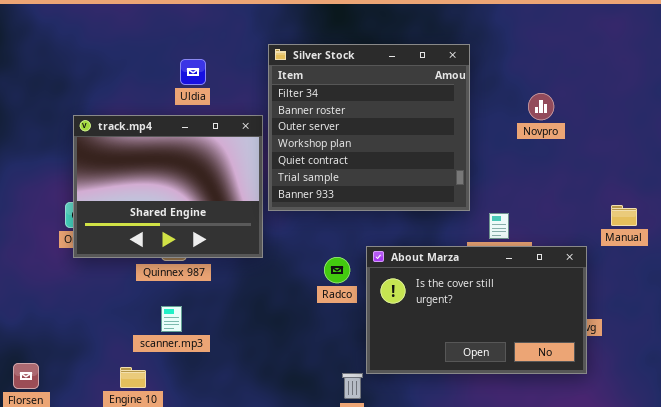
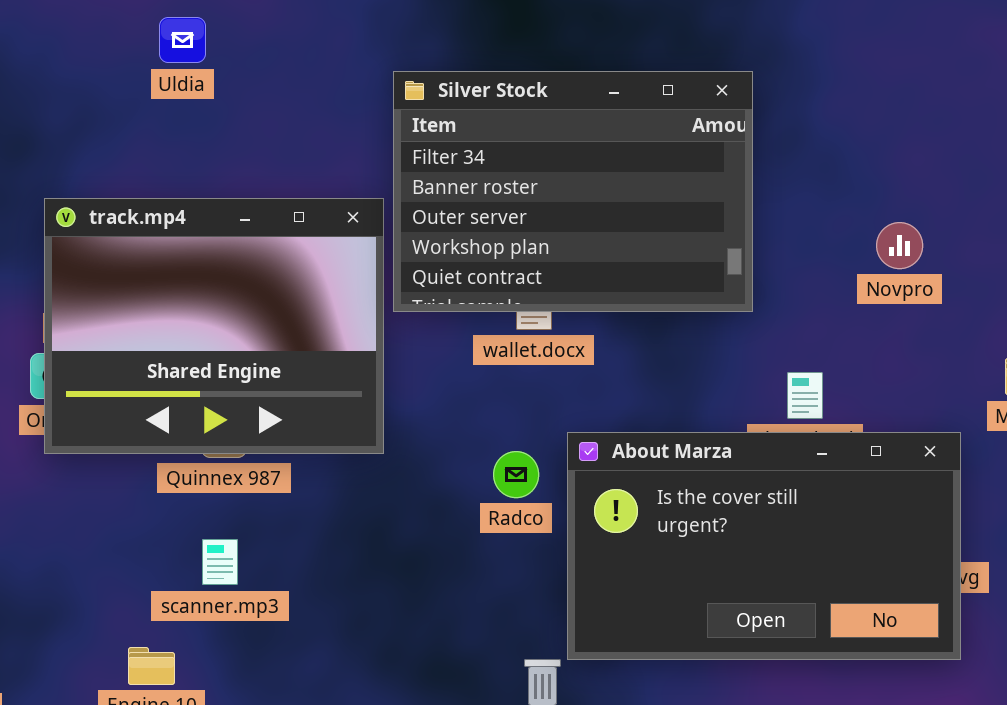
Silver Stock: [268,44,470,211] -> [393,71,753,312], resized
Uldia: [180,59,206,85] -> [159,17,206,63], moved
Novpro: [528,93,554,120] -> [876,222,923,269], moved

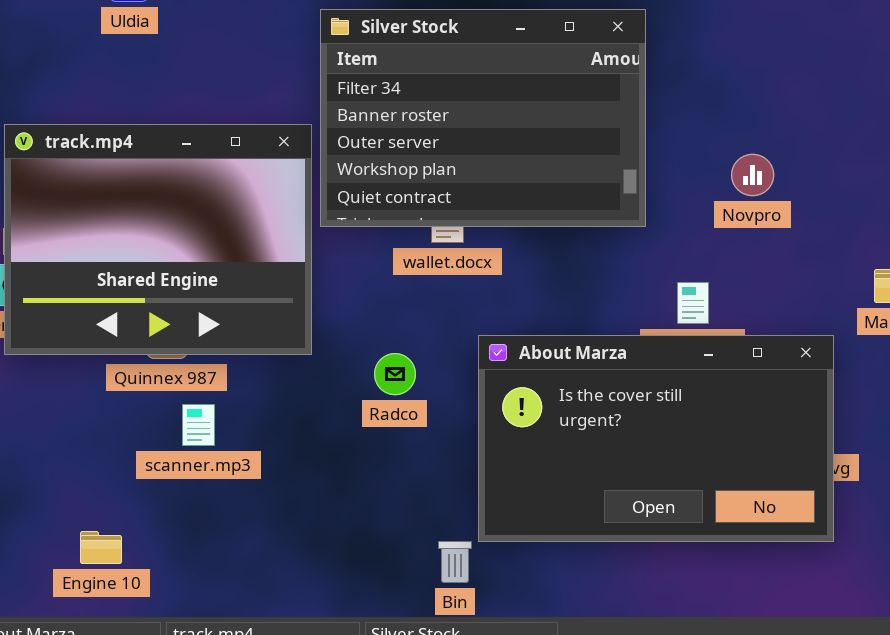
Novpro: [876,222,923,269] -> [731,154,774,196], moved
Radco: [493,451,539,498] -> [374,353,416,395], moved
scanner.mp3: [202,539,238,585] -> [182,404,215,446], moved

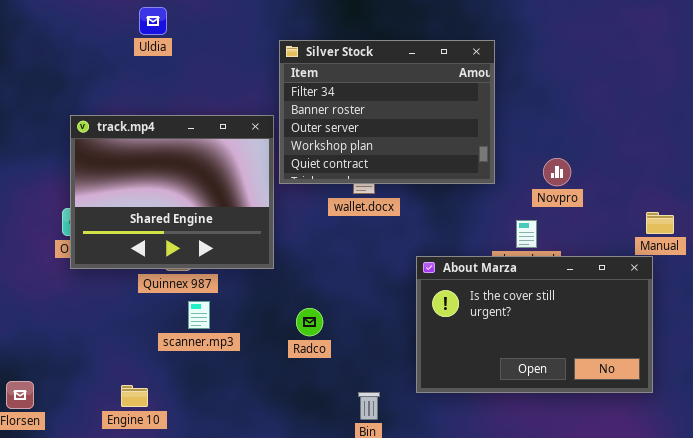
Novpro: [731,154,774,196] -> [543,158,571,186], moved
About Marza: [478,335,834,542] -> [416,256,653,393], moved
Radco: [374,353,416,395] -> [296,308,323,336], moved

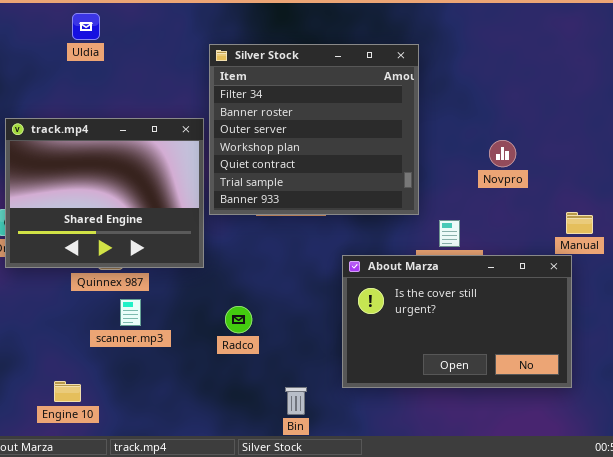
Silver Stock: [279,40,495,184] -> [209,44,419,215], resized
Novpro: [543,158,571,186] -> [489,140,516,167], moved

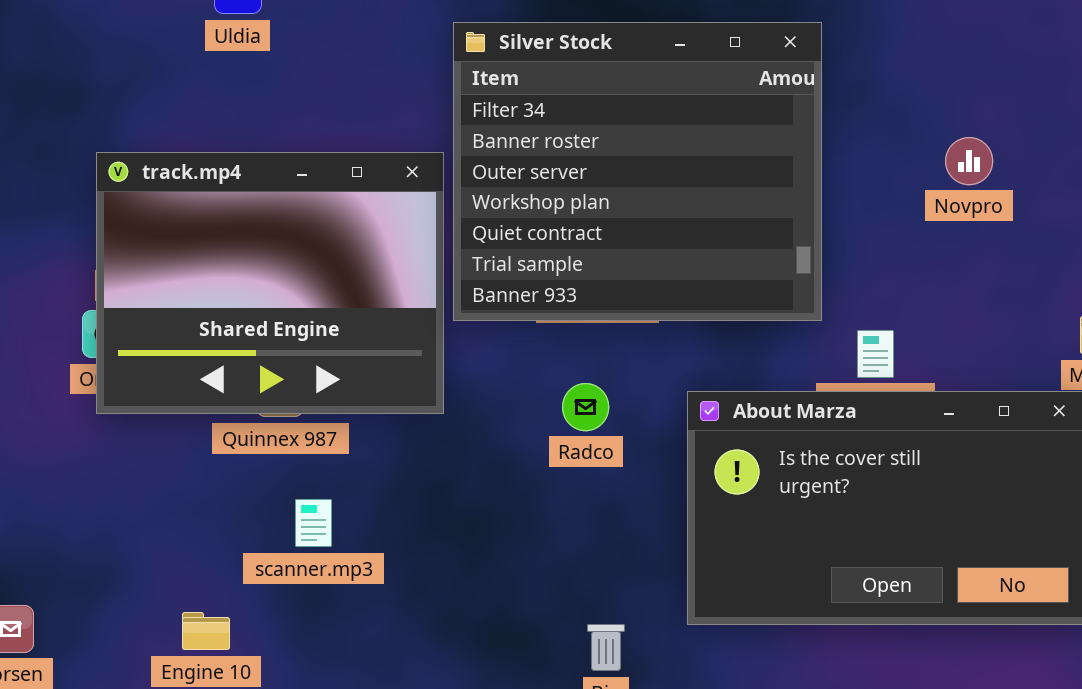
Novpro: [489,140,516,167] -> [945,137,993,185], moved
scanner.mp3: [120,299,141,326] -> [295,499,332,547], moved
Radco: [225,306,252,333] -> [562,383,609,431], moved

